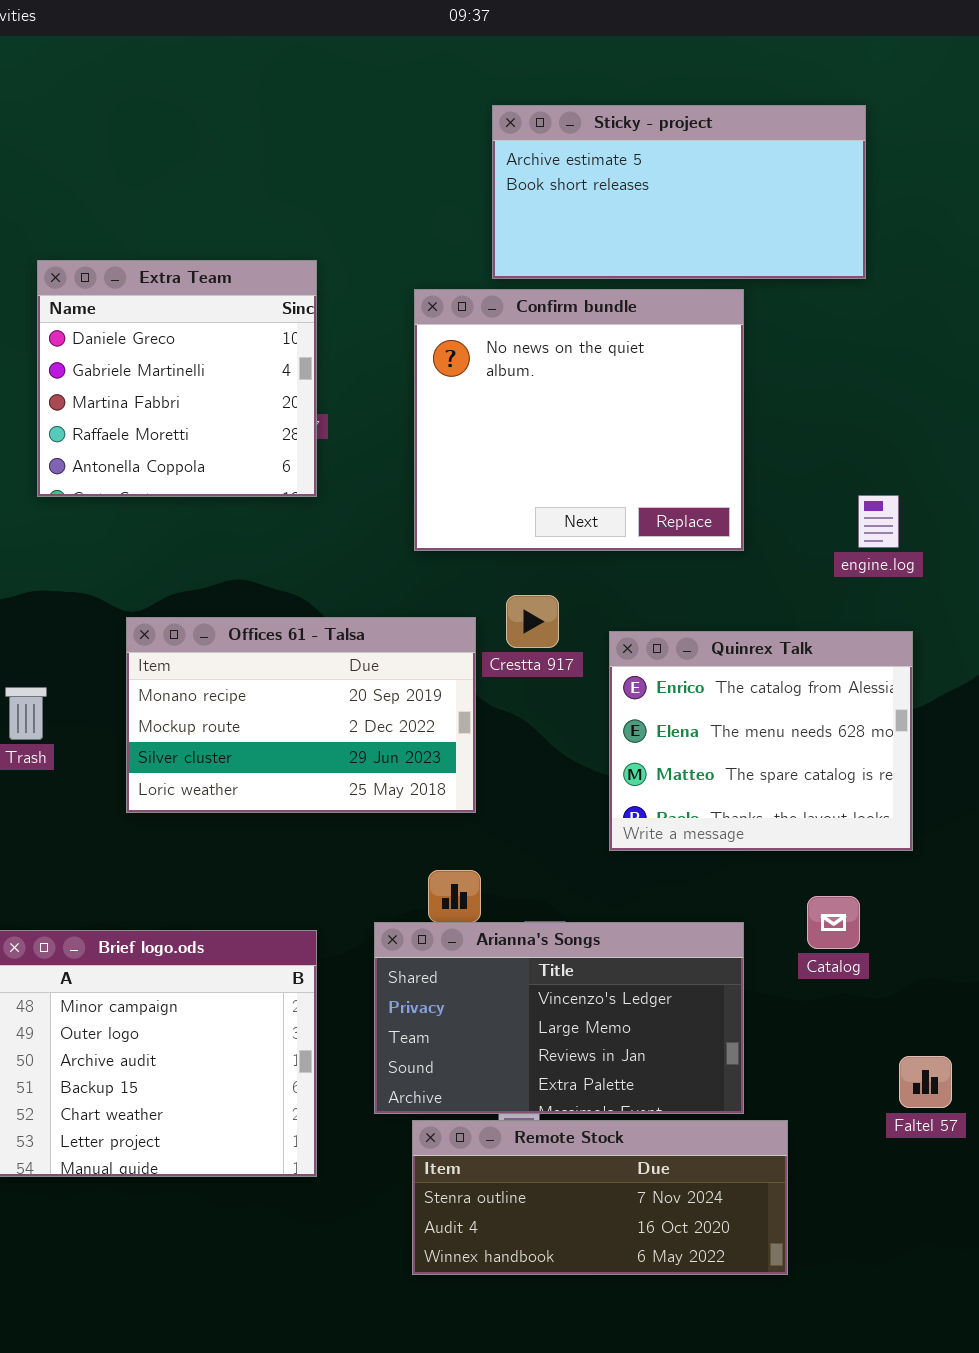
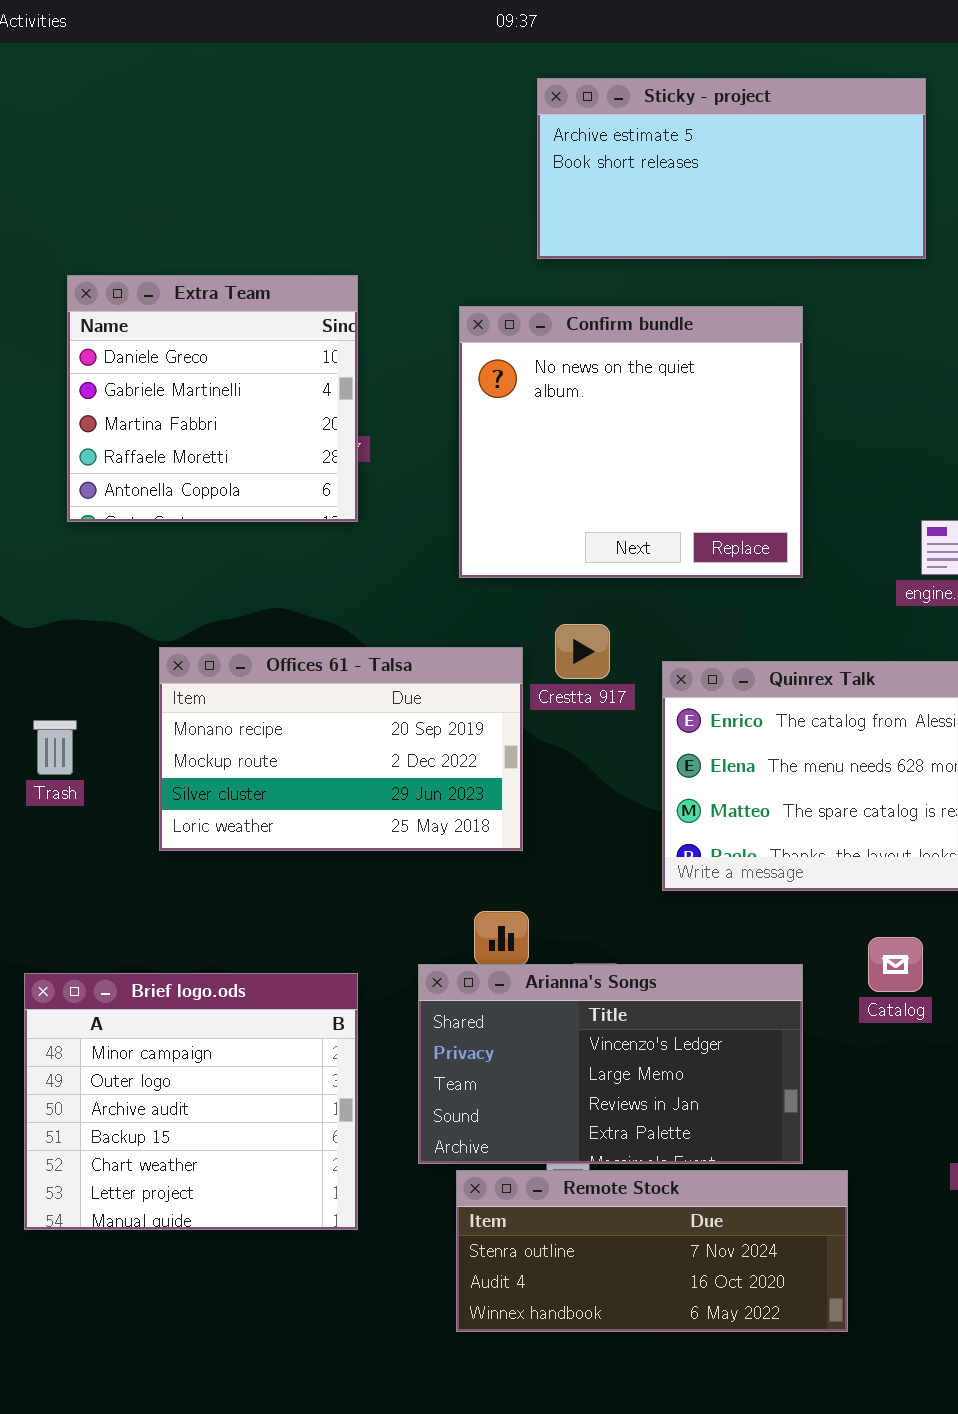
Sticky - project: [492,105,866,279] -> [537,78,926,259], moved

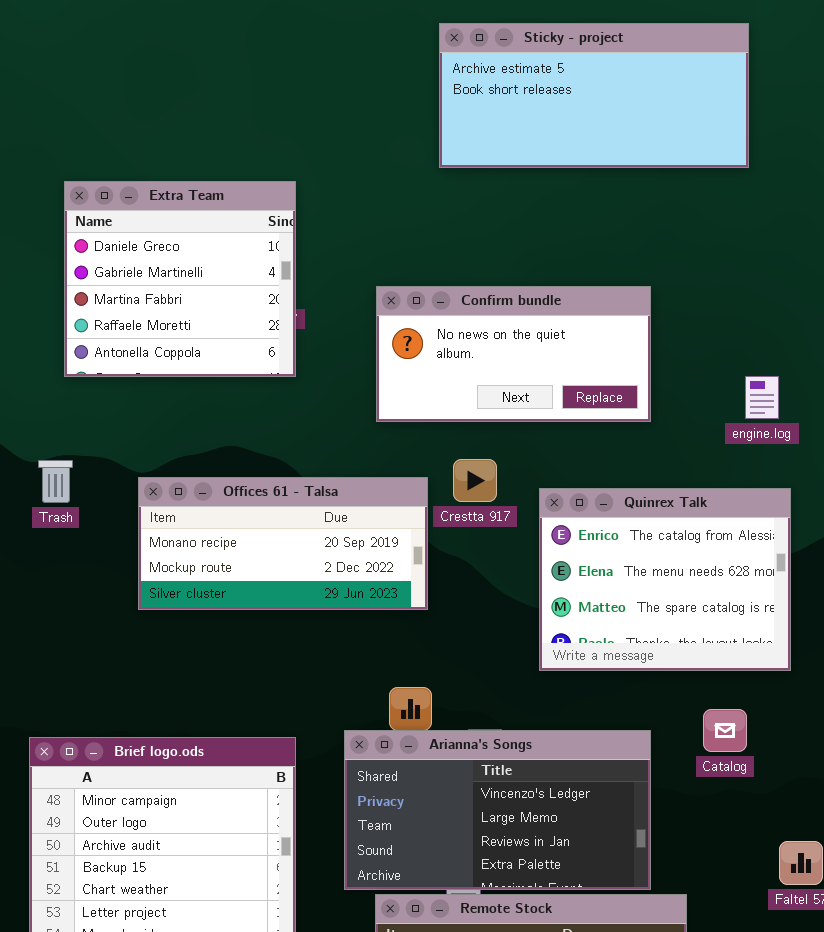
Confirm bundle: [459,306,803,578] -> [376,286,651,422], resized
Offices 61 - Talsa: [159,647,523,851] -> [138,477,428,610], resized
Trash: [33,720,77,775] -> [38,460,73,503], moved

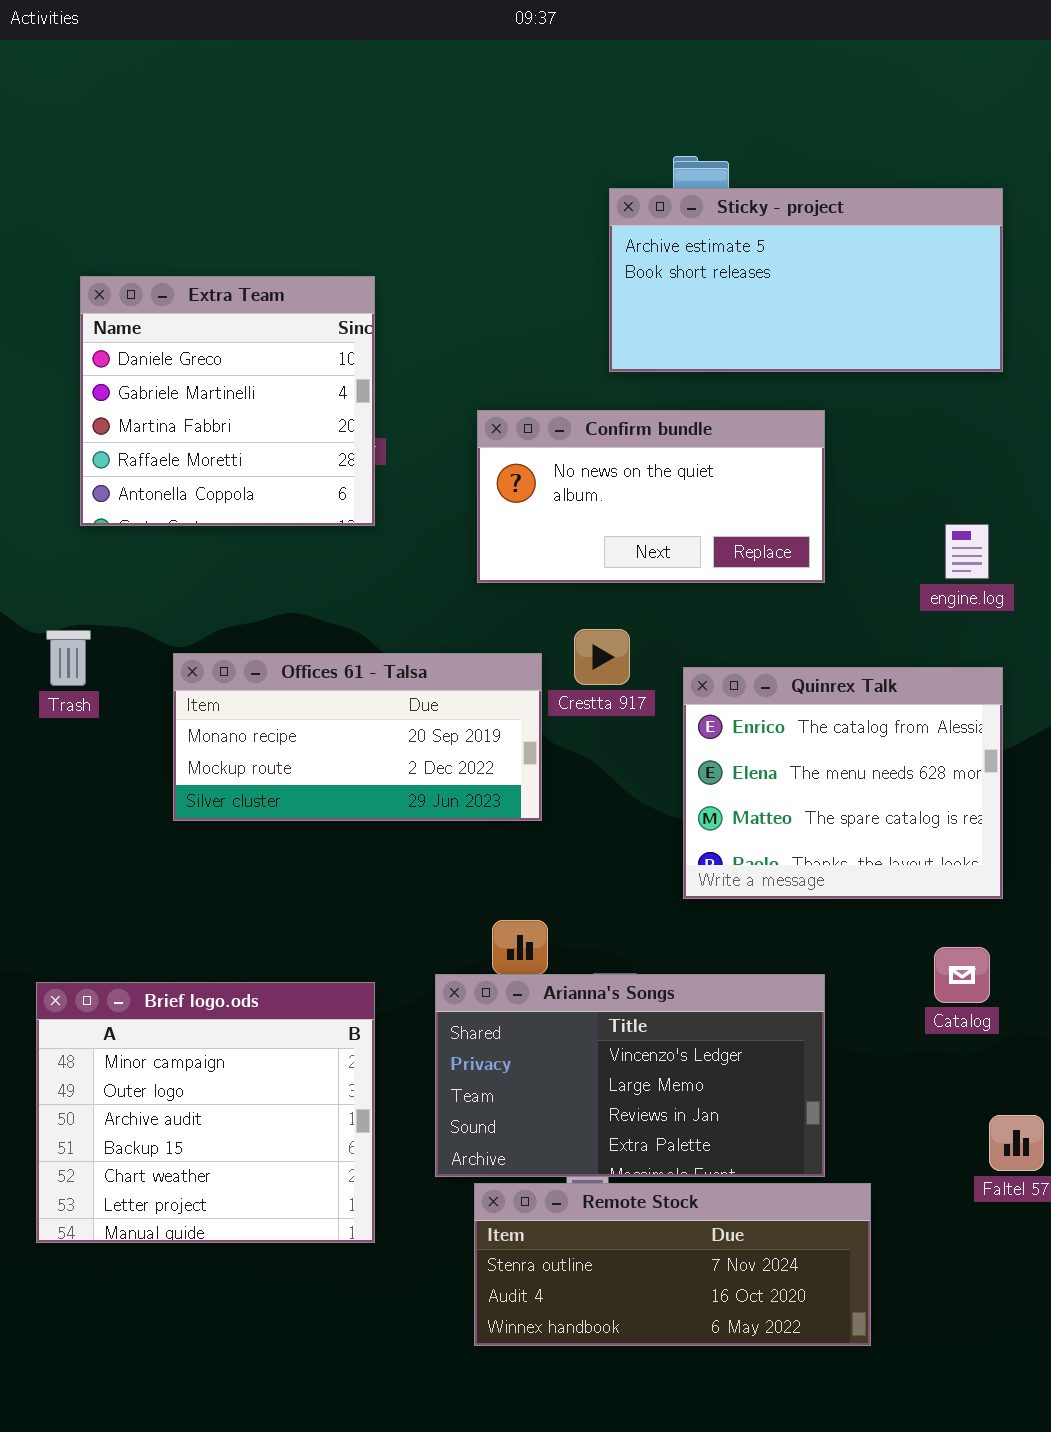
Sticky - project: [439,23,749,168] -> [609,188,1003,372], moved
Catalog: [703,709,747,752] -> [934,947,990,1003], moved

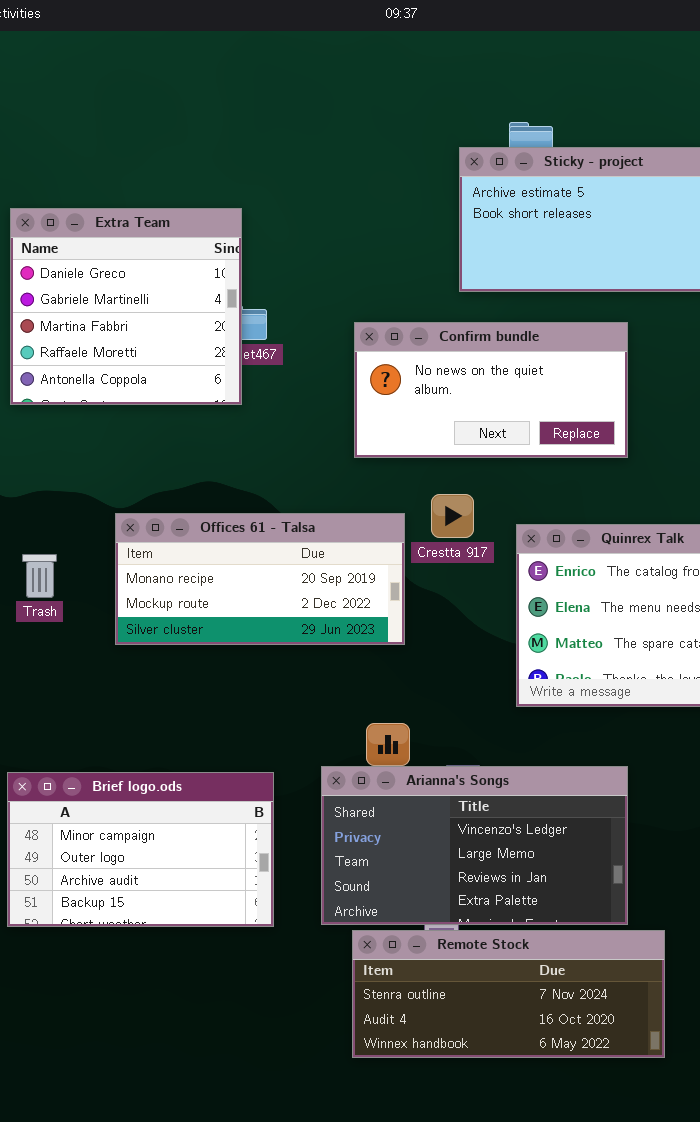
Extra Team: [80,276,375,526] -> [10,208,242,405], moved
Trash: [46,630,91,686] -> [22,554,57,598], moved
Brief logo.ods: [36,982,375,1243] -> [7,772,274,927], resized

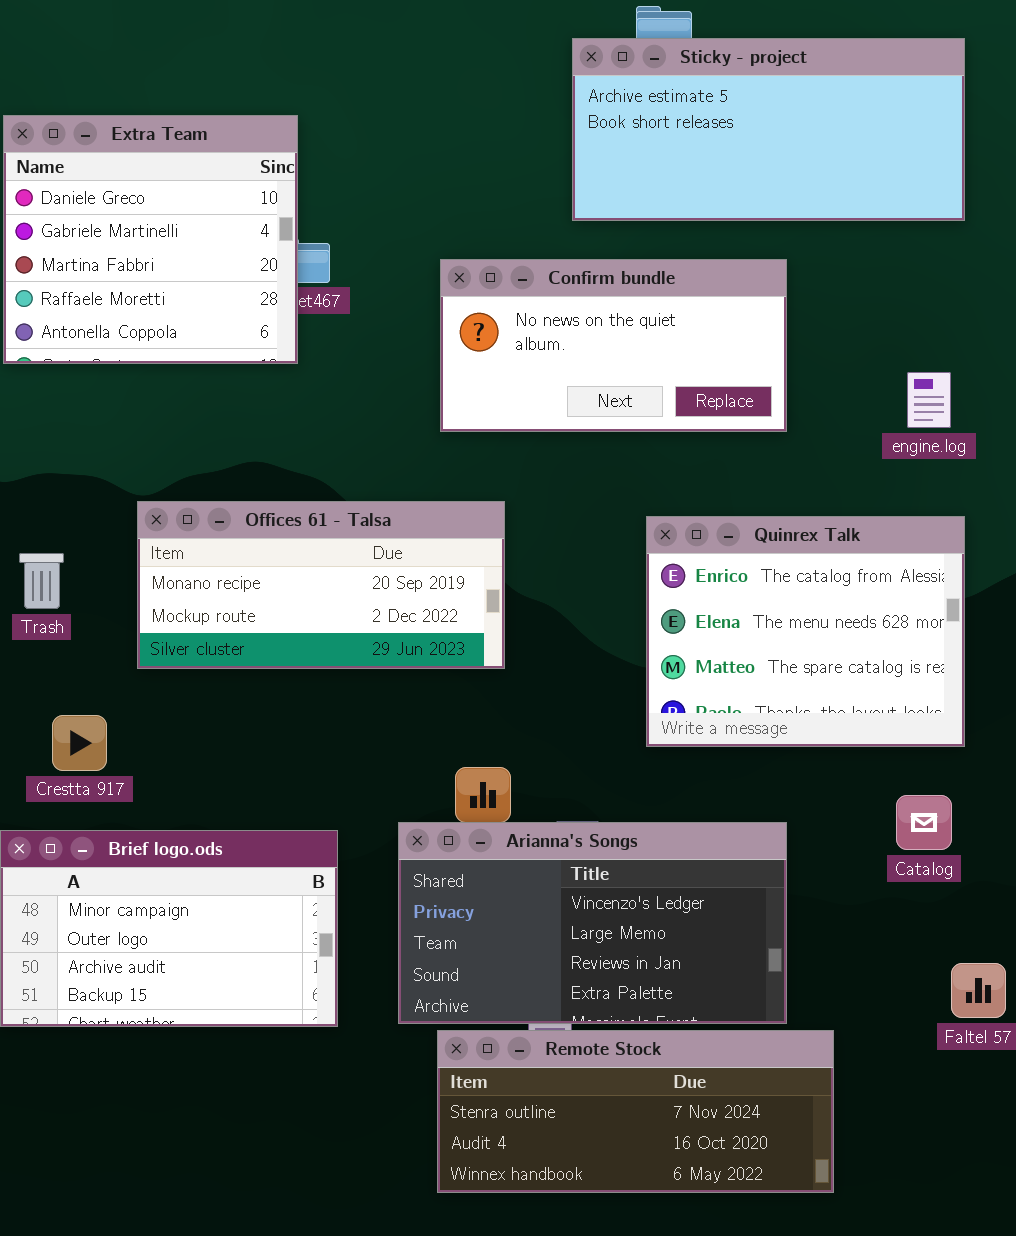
Crestta 917: [431,494,474,538] -> [52,715,107,771], moved

